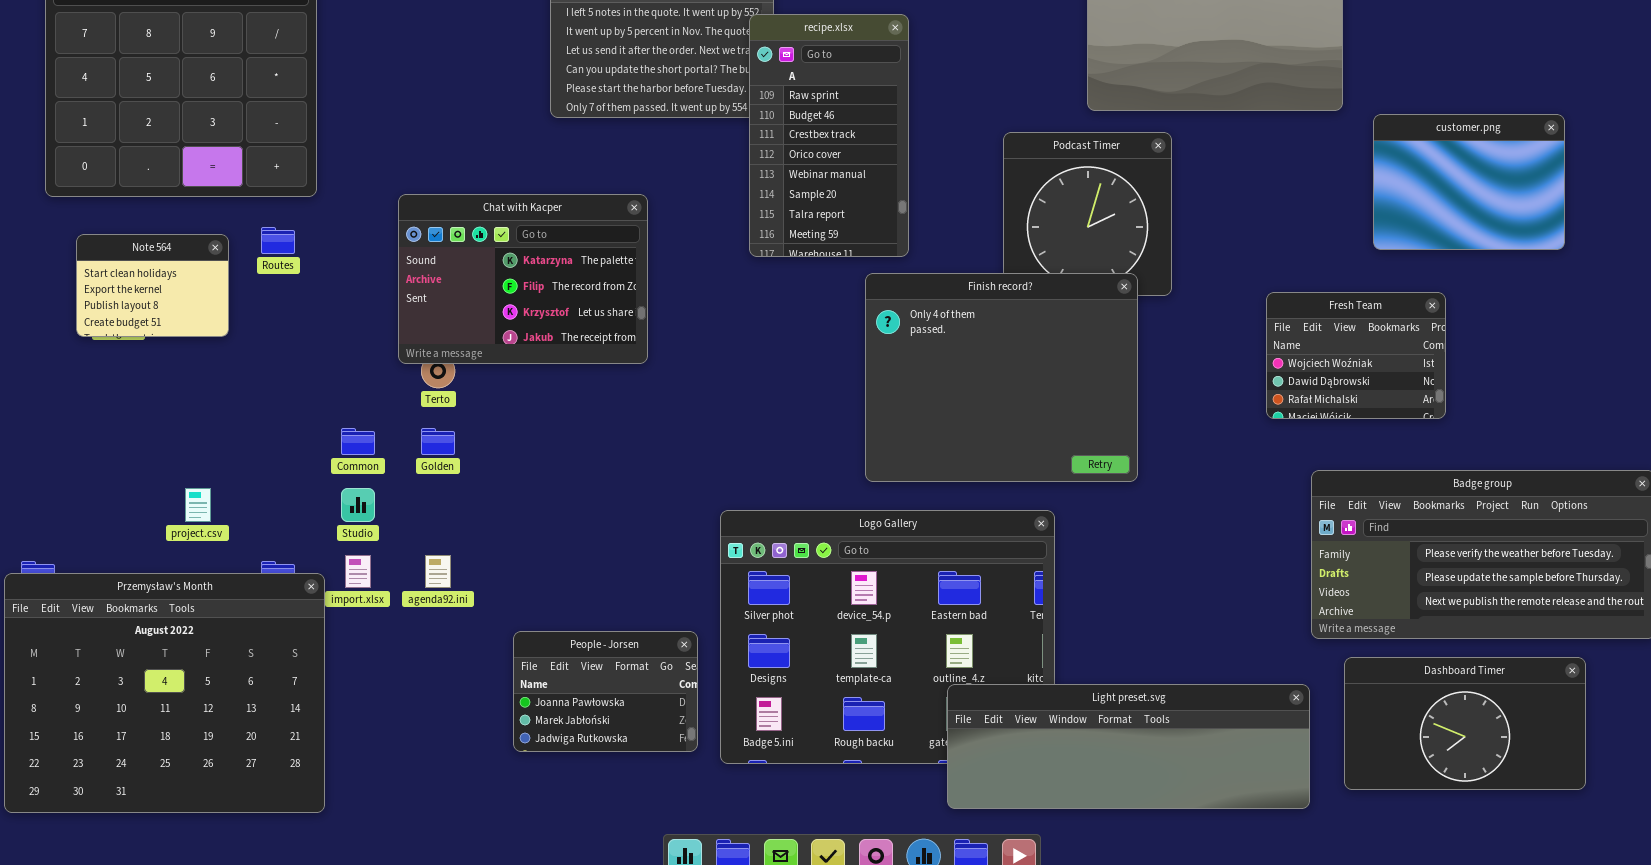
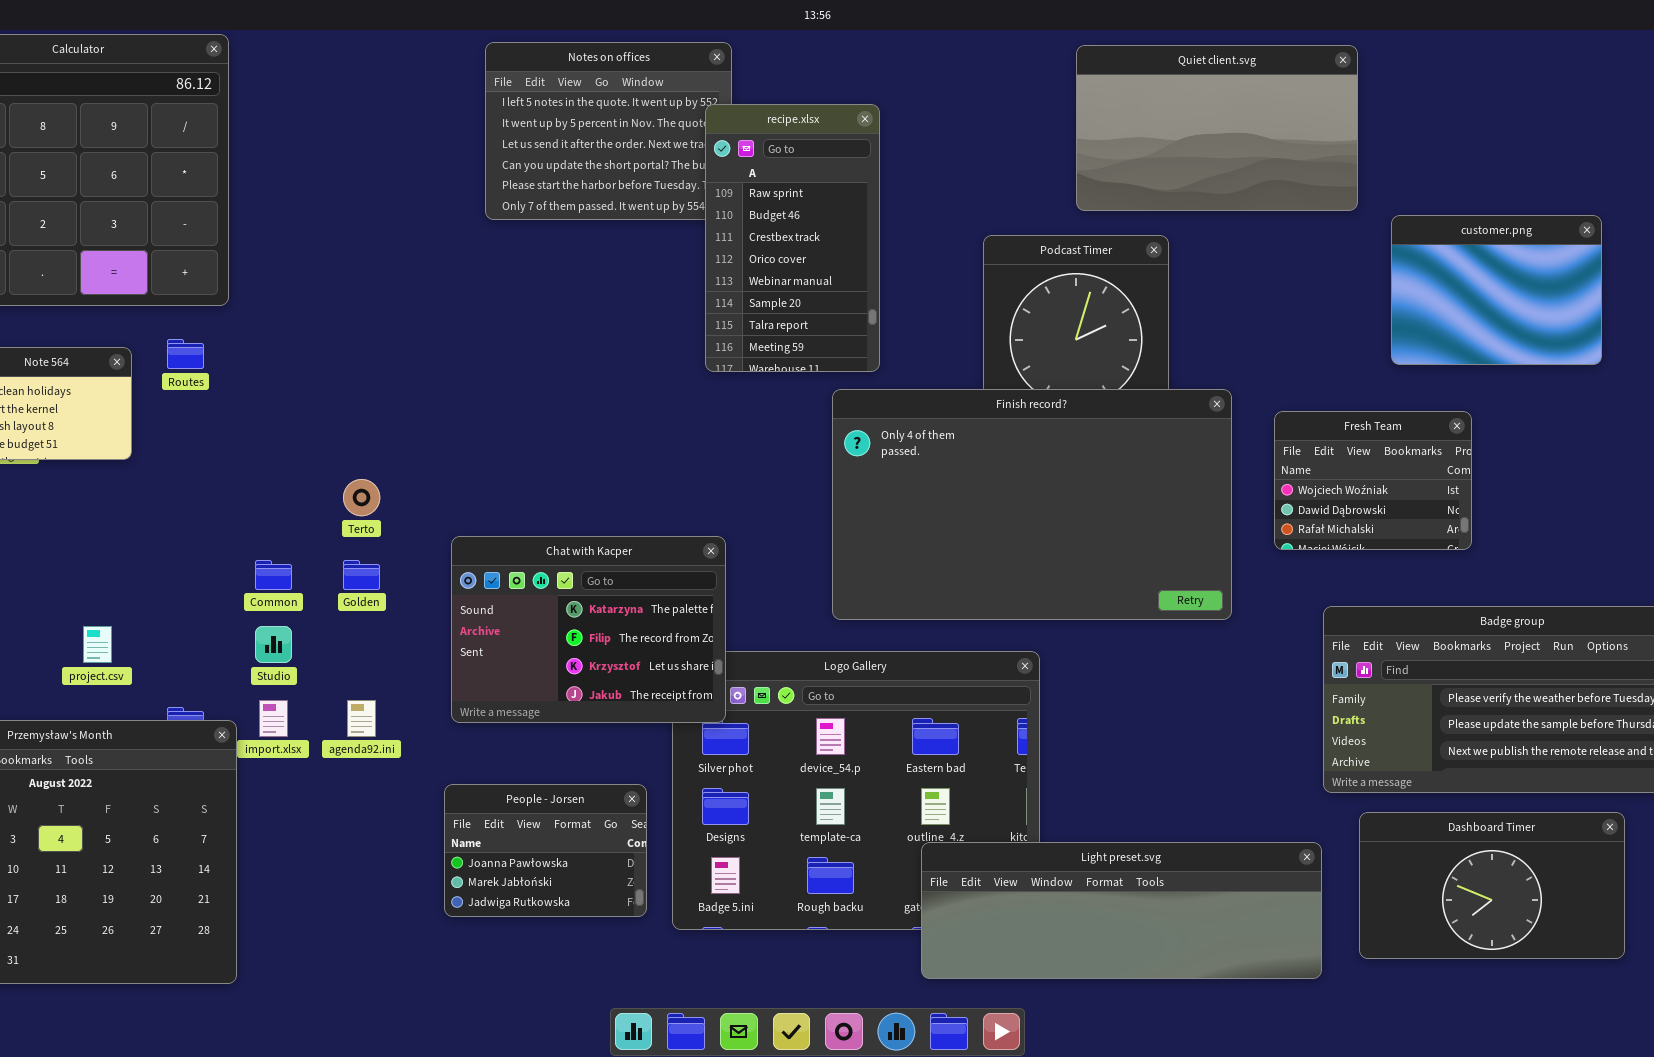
Chat with Kacper: [398,194,648,364] -> [451,536,726,723], moved
Finish record?: [865,273,1138,482] -> [832,389,1232,620], resized

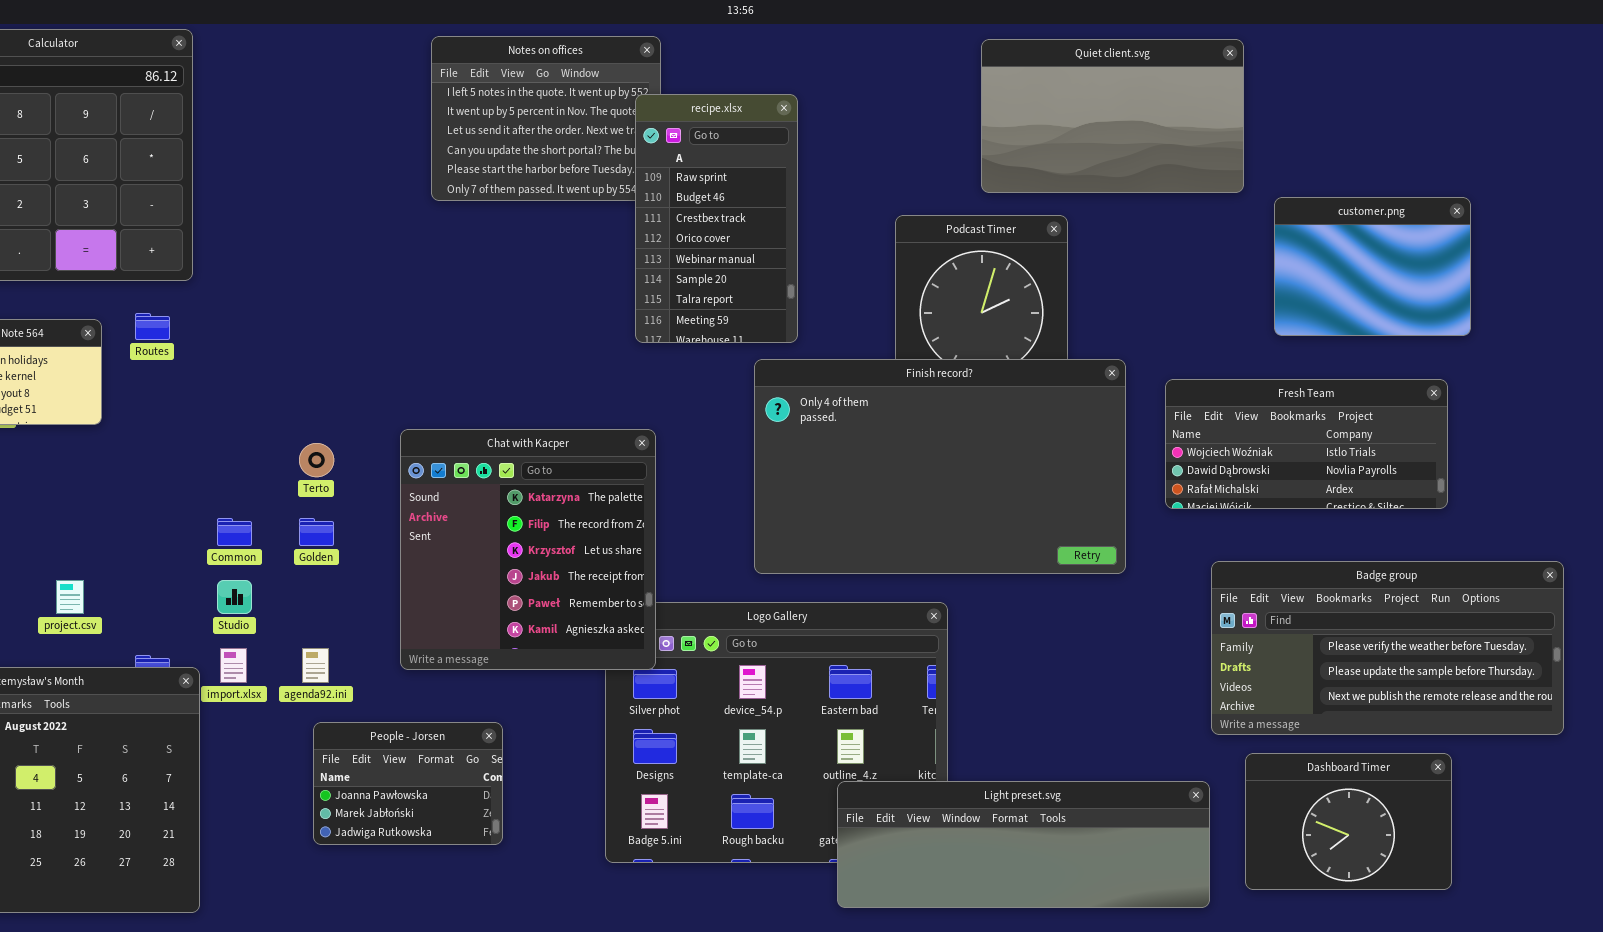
Fresh Team: [1274,411,1472,550] -> [1165,379,1448,509], resized
Chat with Kacper: [451,536,726,723] -> [400,429,656,670], resized
People - Jorsen: [444,784,647,917] -> [313,722,503,845], moved
Dashboard Timer: [1359,812,1625,959] -> [1245,753,1452,890], resized

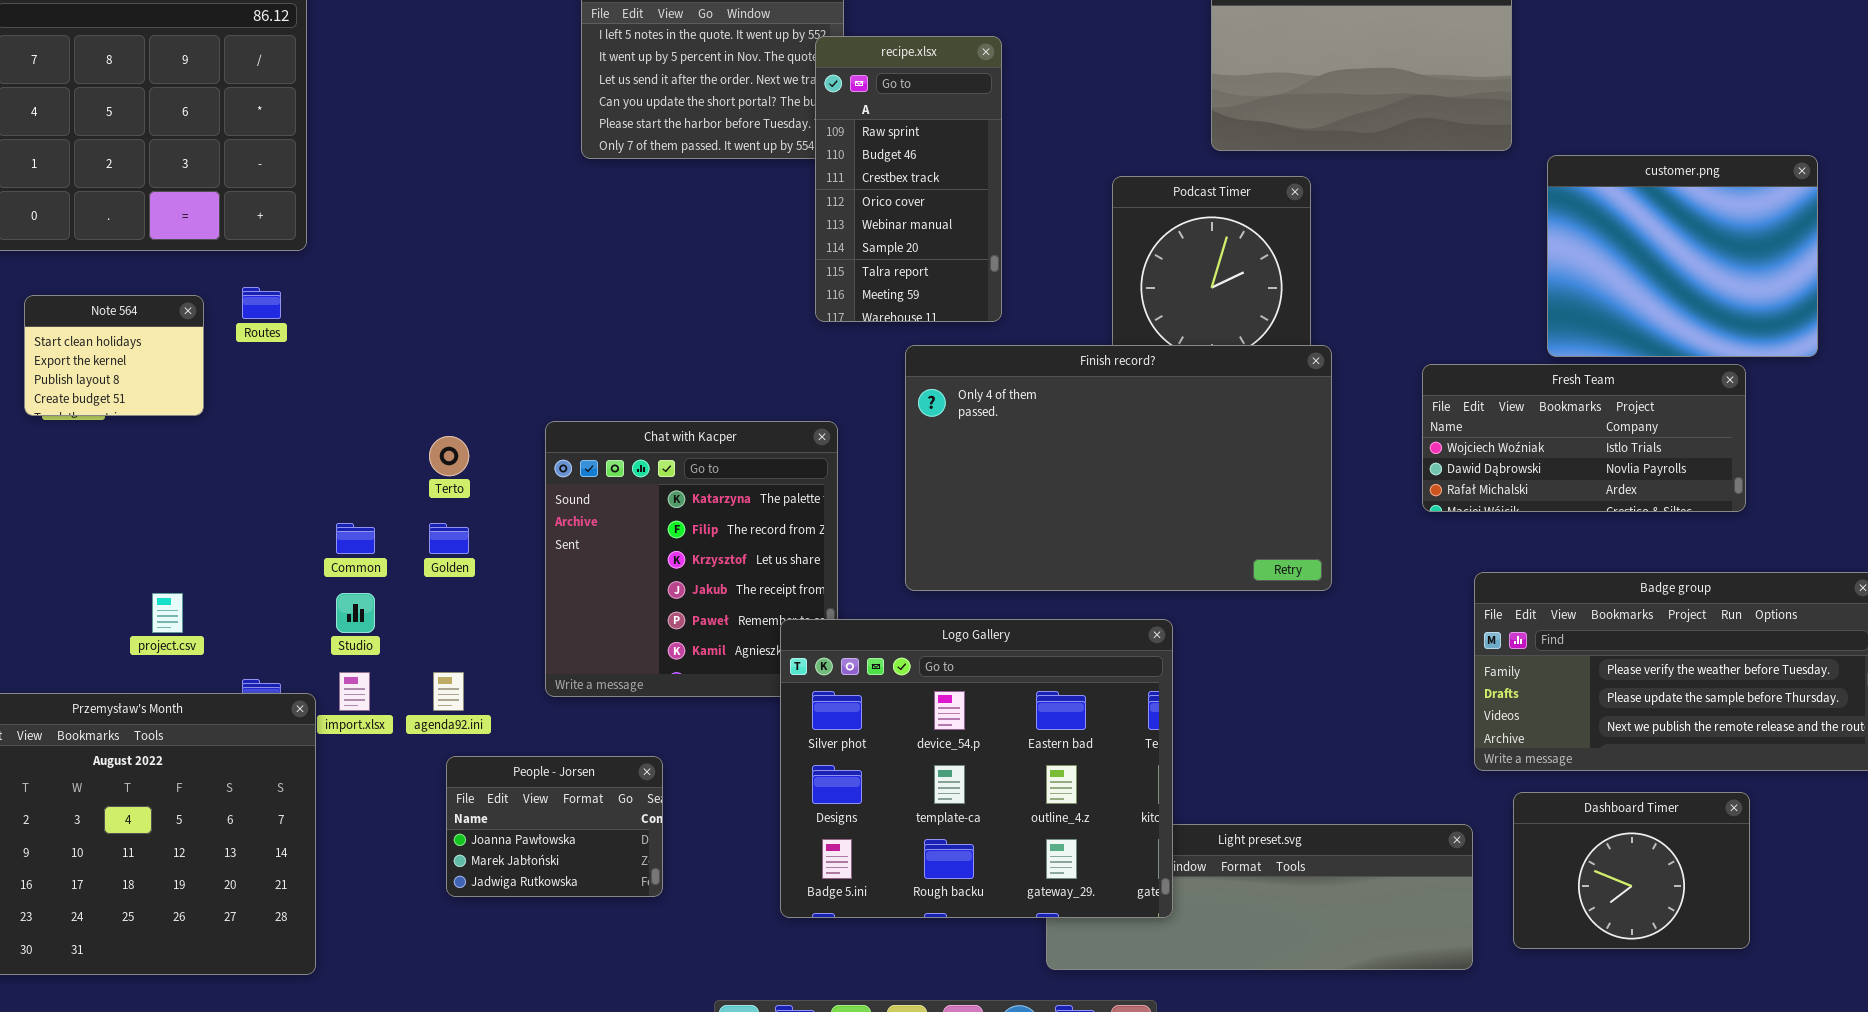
customer.png: [1274,197,1471,336] -> [1547,155,1818,357], resized
Finish record?: [754,359,1126,574] -> [905,345,1332,591], moved
Logo Gallery: [605,602,948,863] -> [780,619,1173,918], raised

